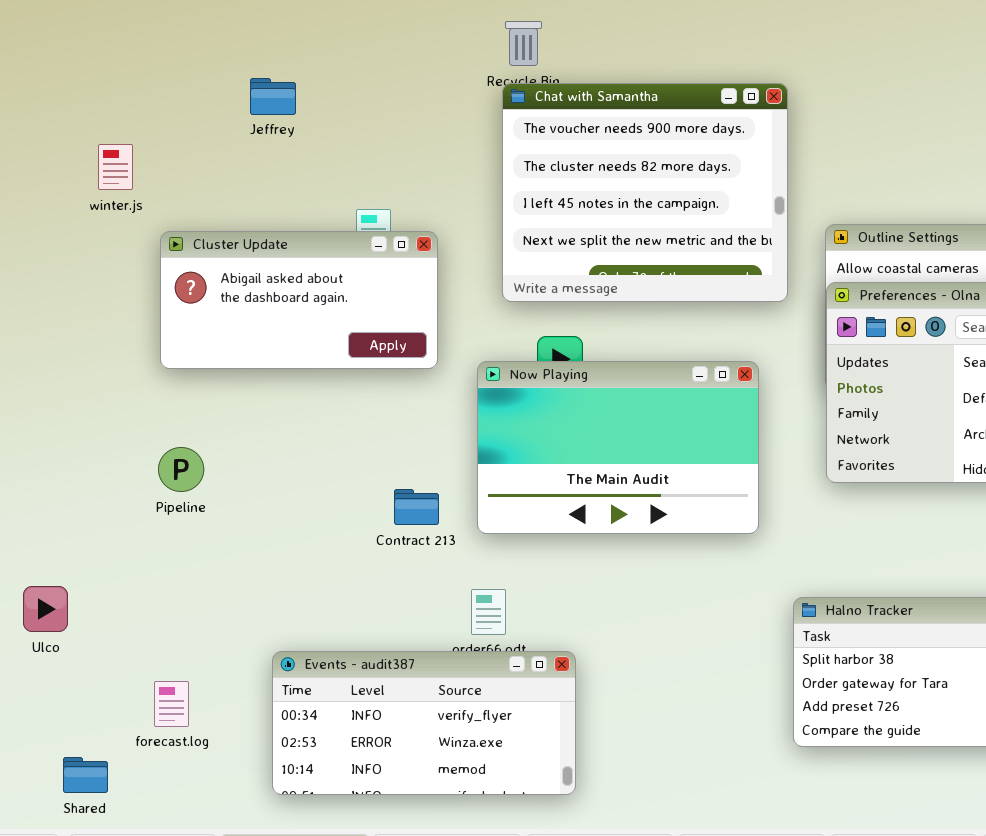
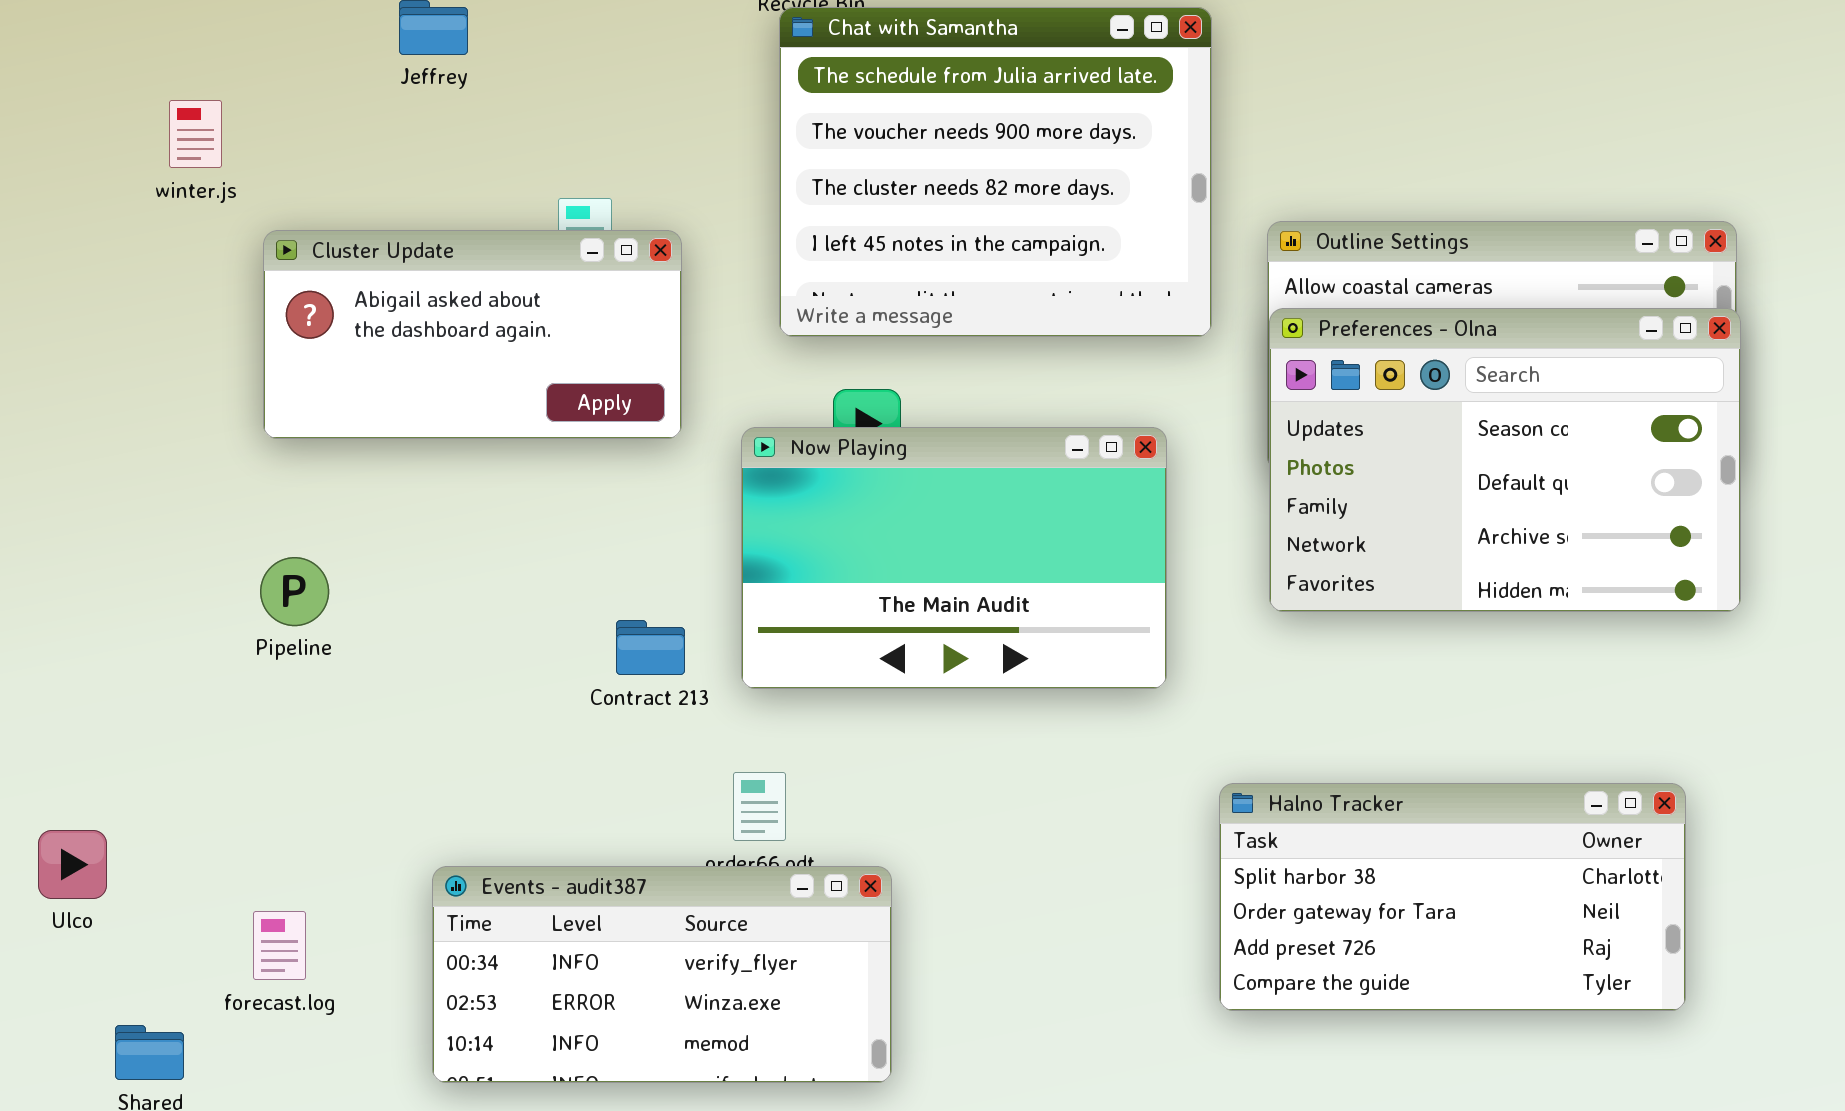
Chat with Samantha: [502,83,788,302] -> [779,7,1212,337], scrolled up 1 row
Ulco: [23,586,68,632] -> [38,830,107,899], moved

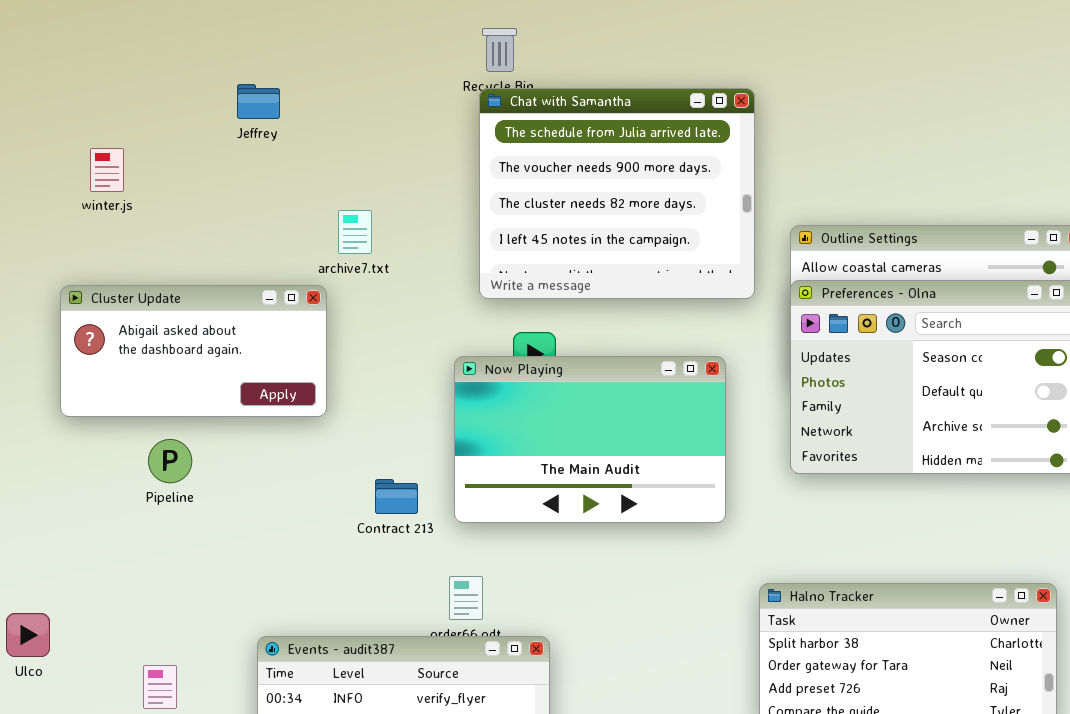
Cluster Update: [263,230,682,439] -> [60,285,327,417], moved

